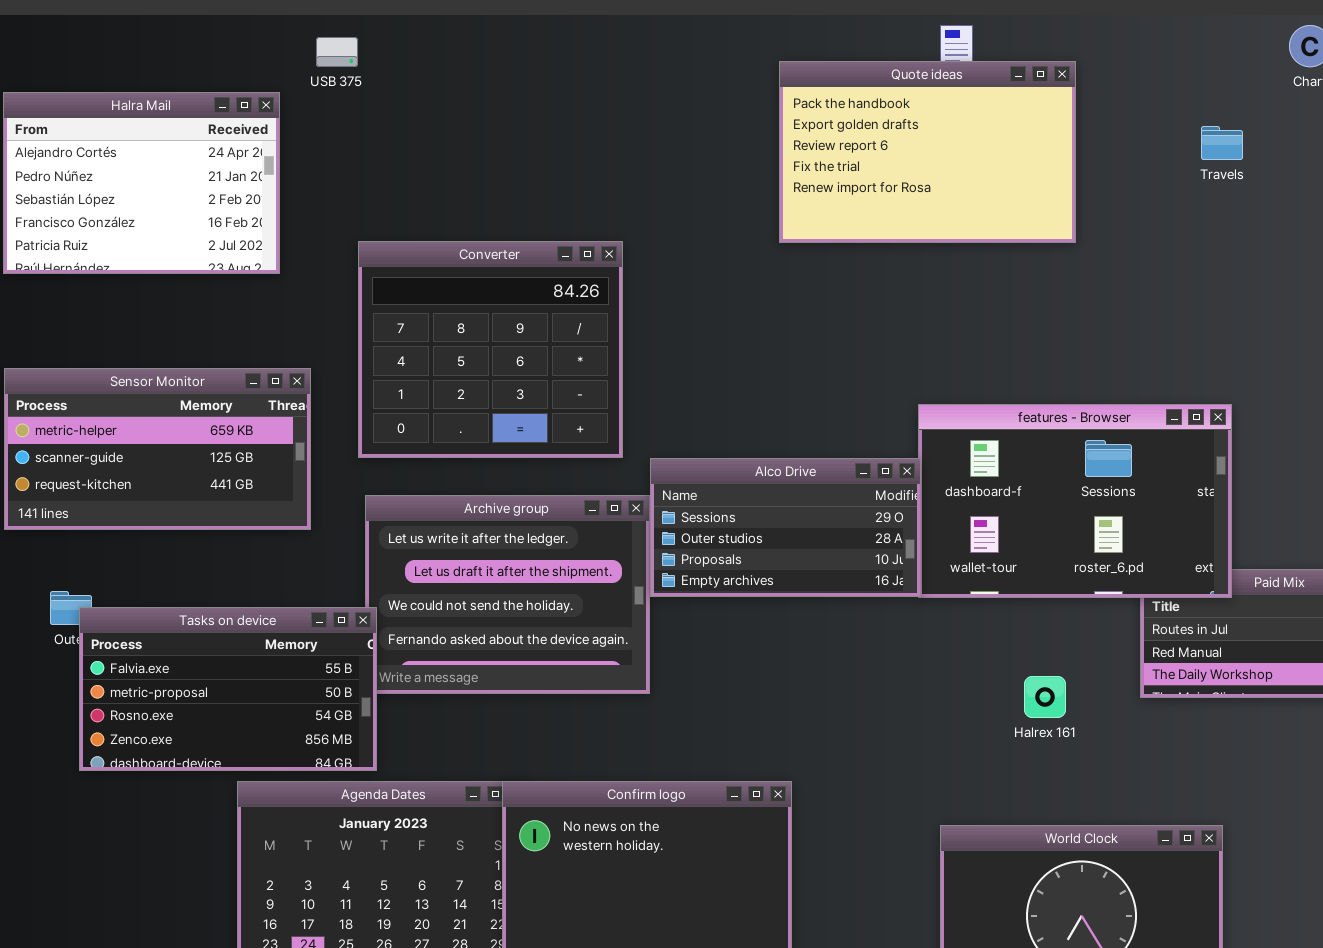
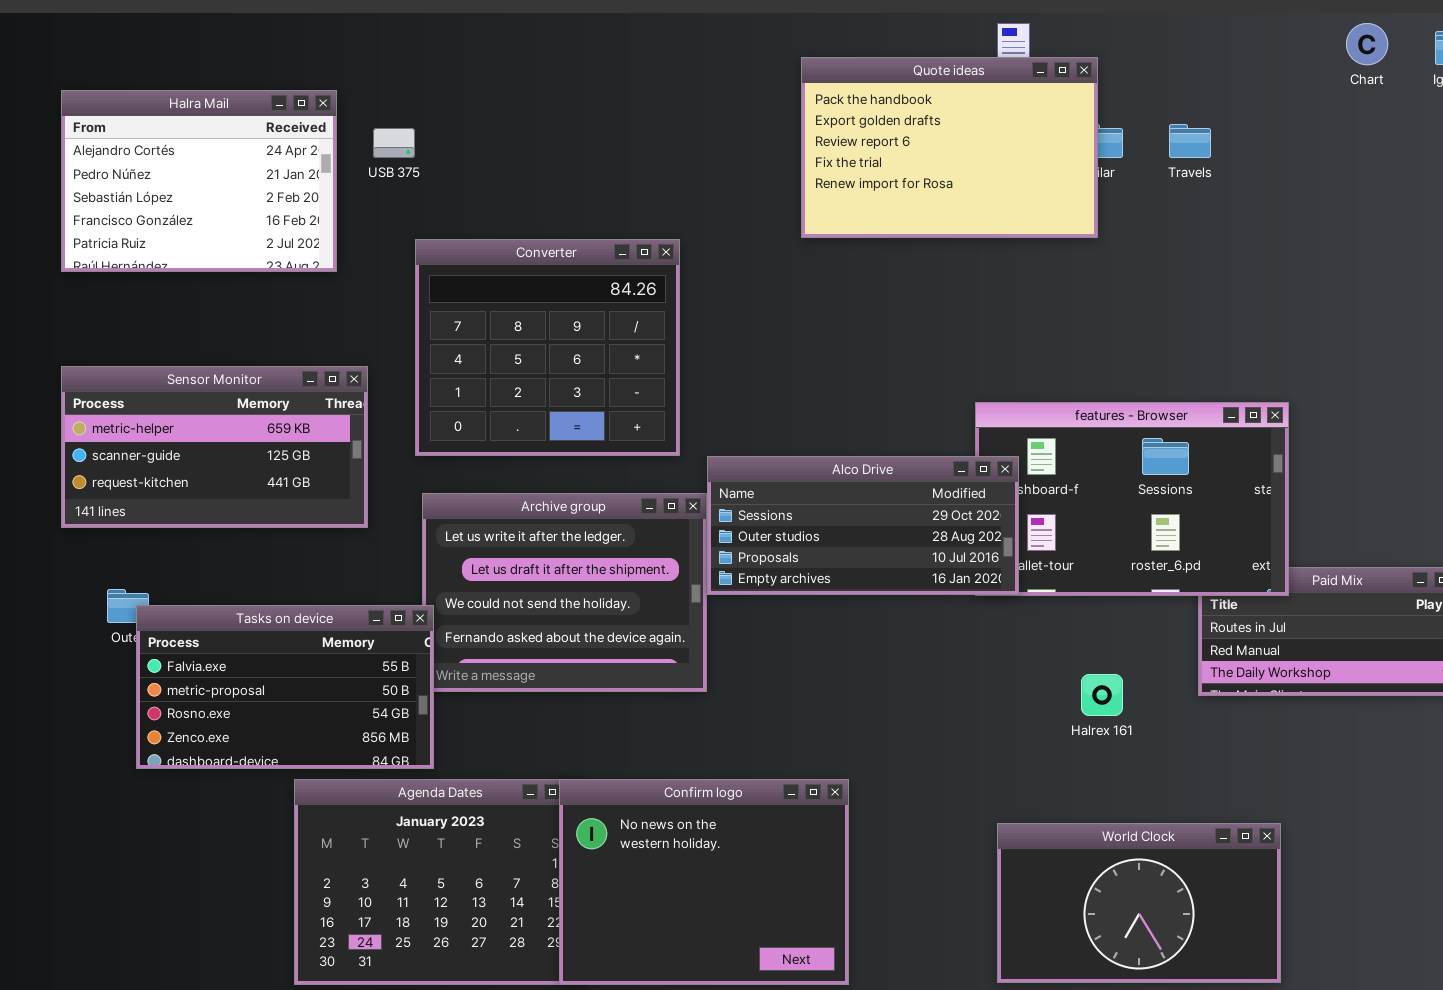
USB 375: [316,37,358,67] -> [373,128,415,158], moved
Quote ideas: [779,61,1076,243] -> [801,57,1098,238], moved
Travels: [1201,126,1243,160] -> [1169,124,1211,158], moved
Alco Drive: [650,458,921,597] -> [707,456,1019,595], resized

